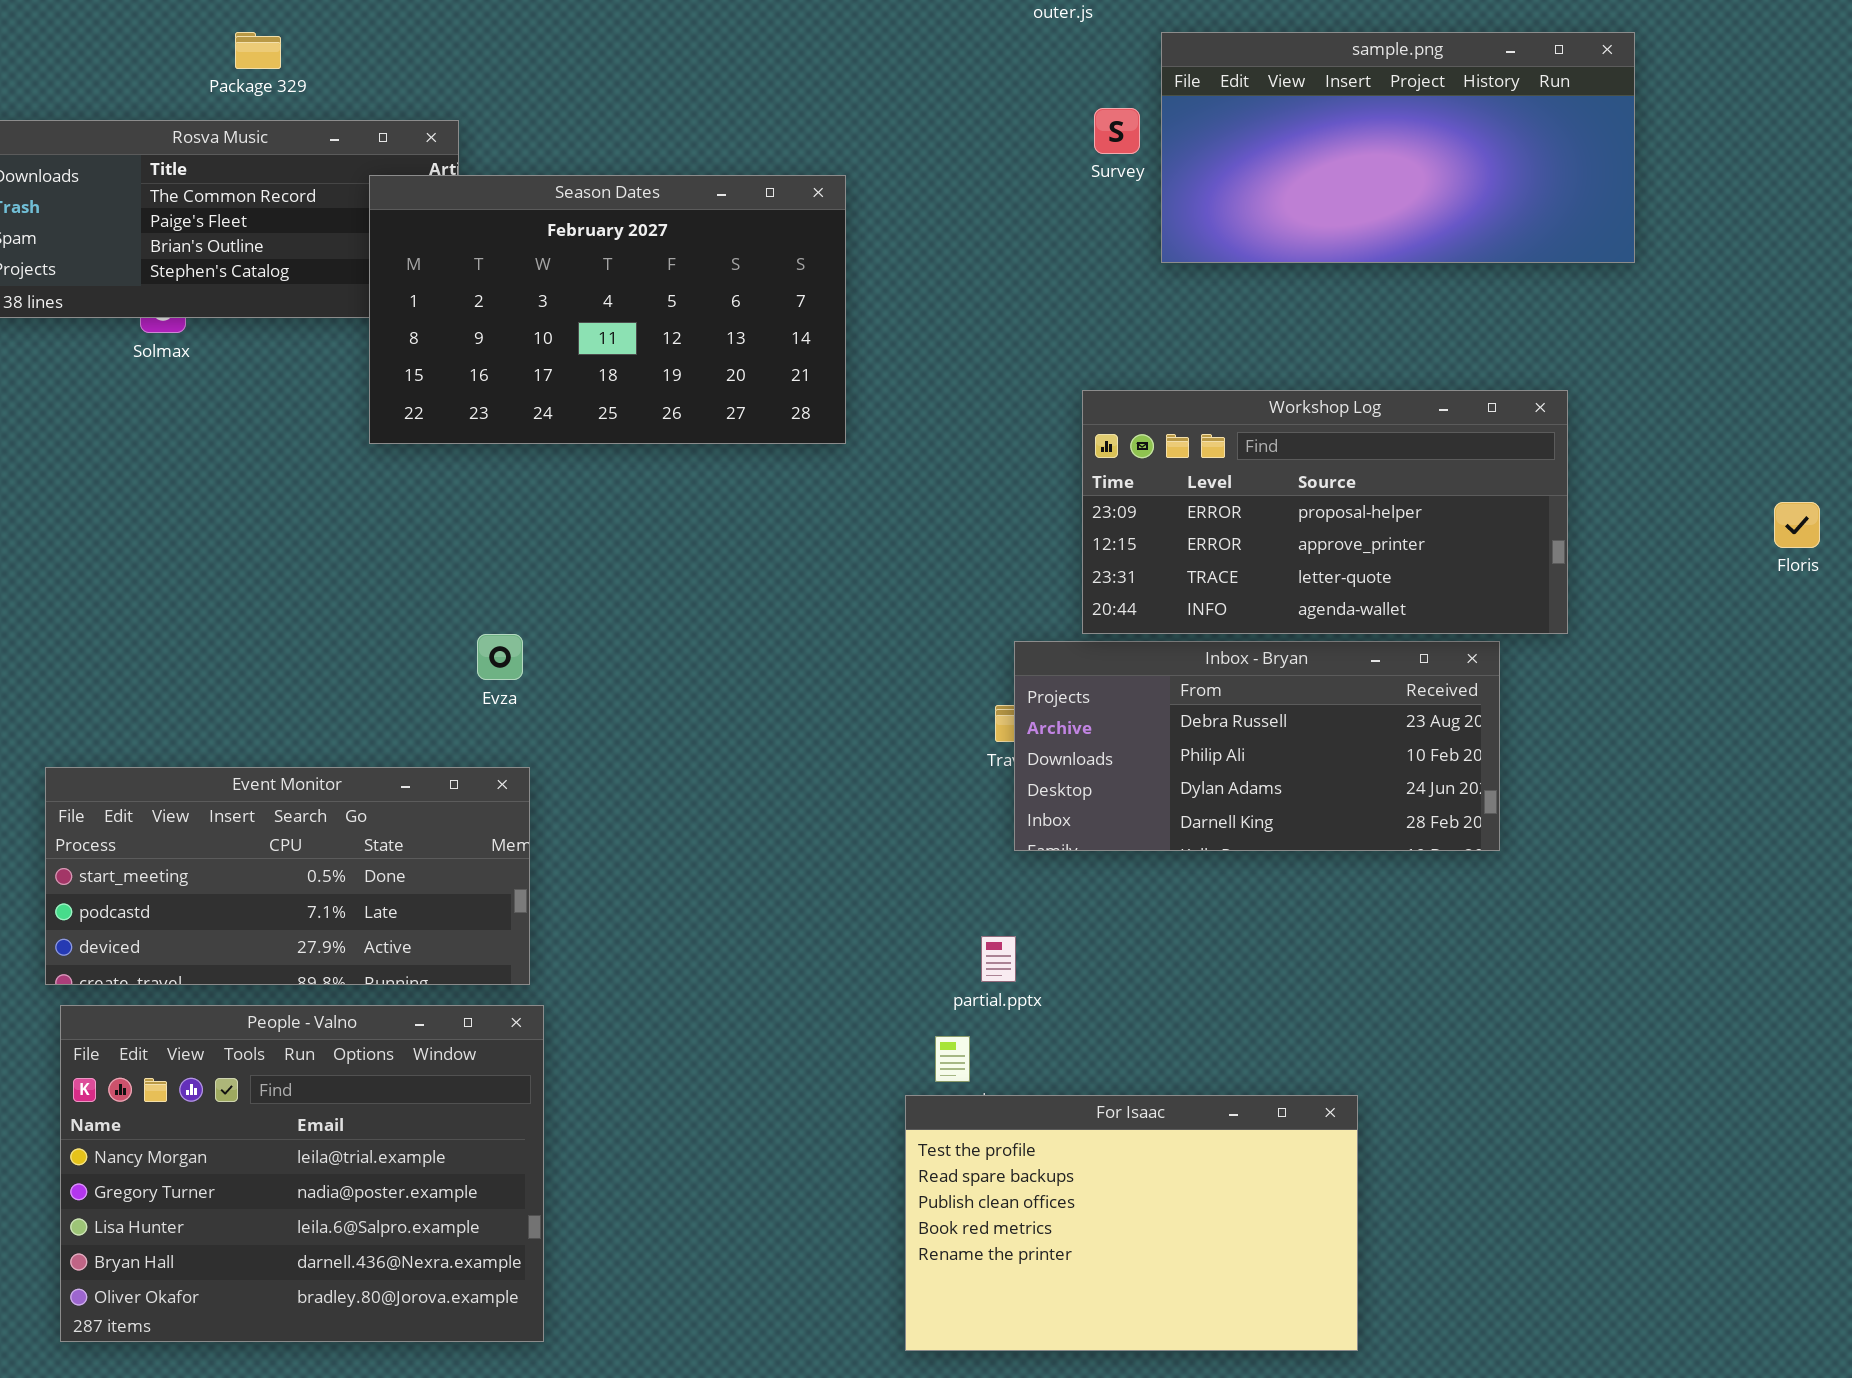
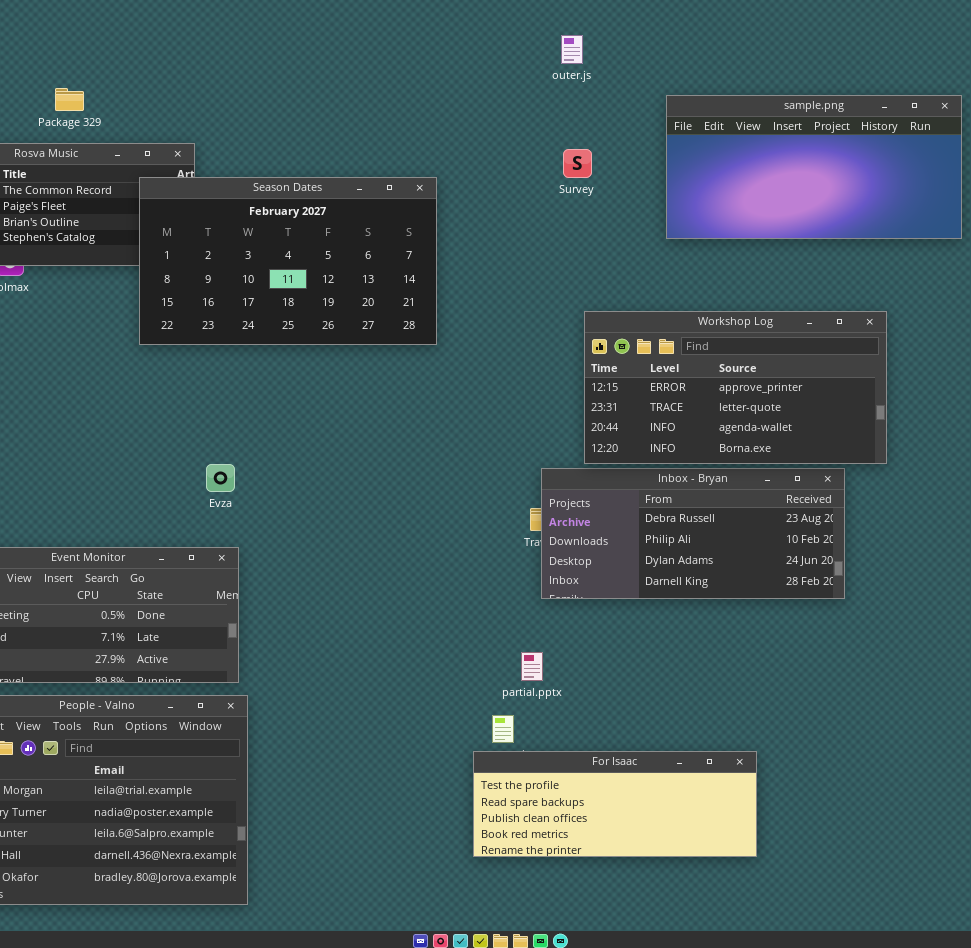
sample.png: [1161,32,1635,263] -> [666,95,962,239], moved
Survey: [1094,108,1140,154] -> [563,149,592,178], moved
Workshop Log: [1082,390,1568,634] -> [584,311,887,464], scrolled down 1 row
For Isaac: [905,1095,1358,1351] -> [473,751,757,857], resized

